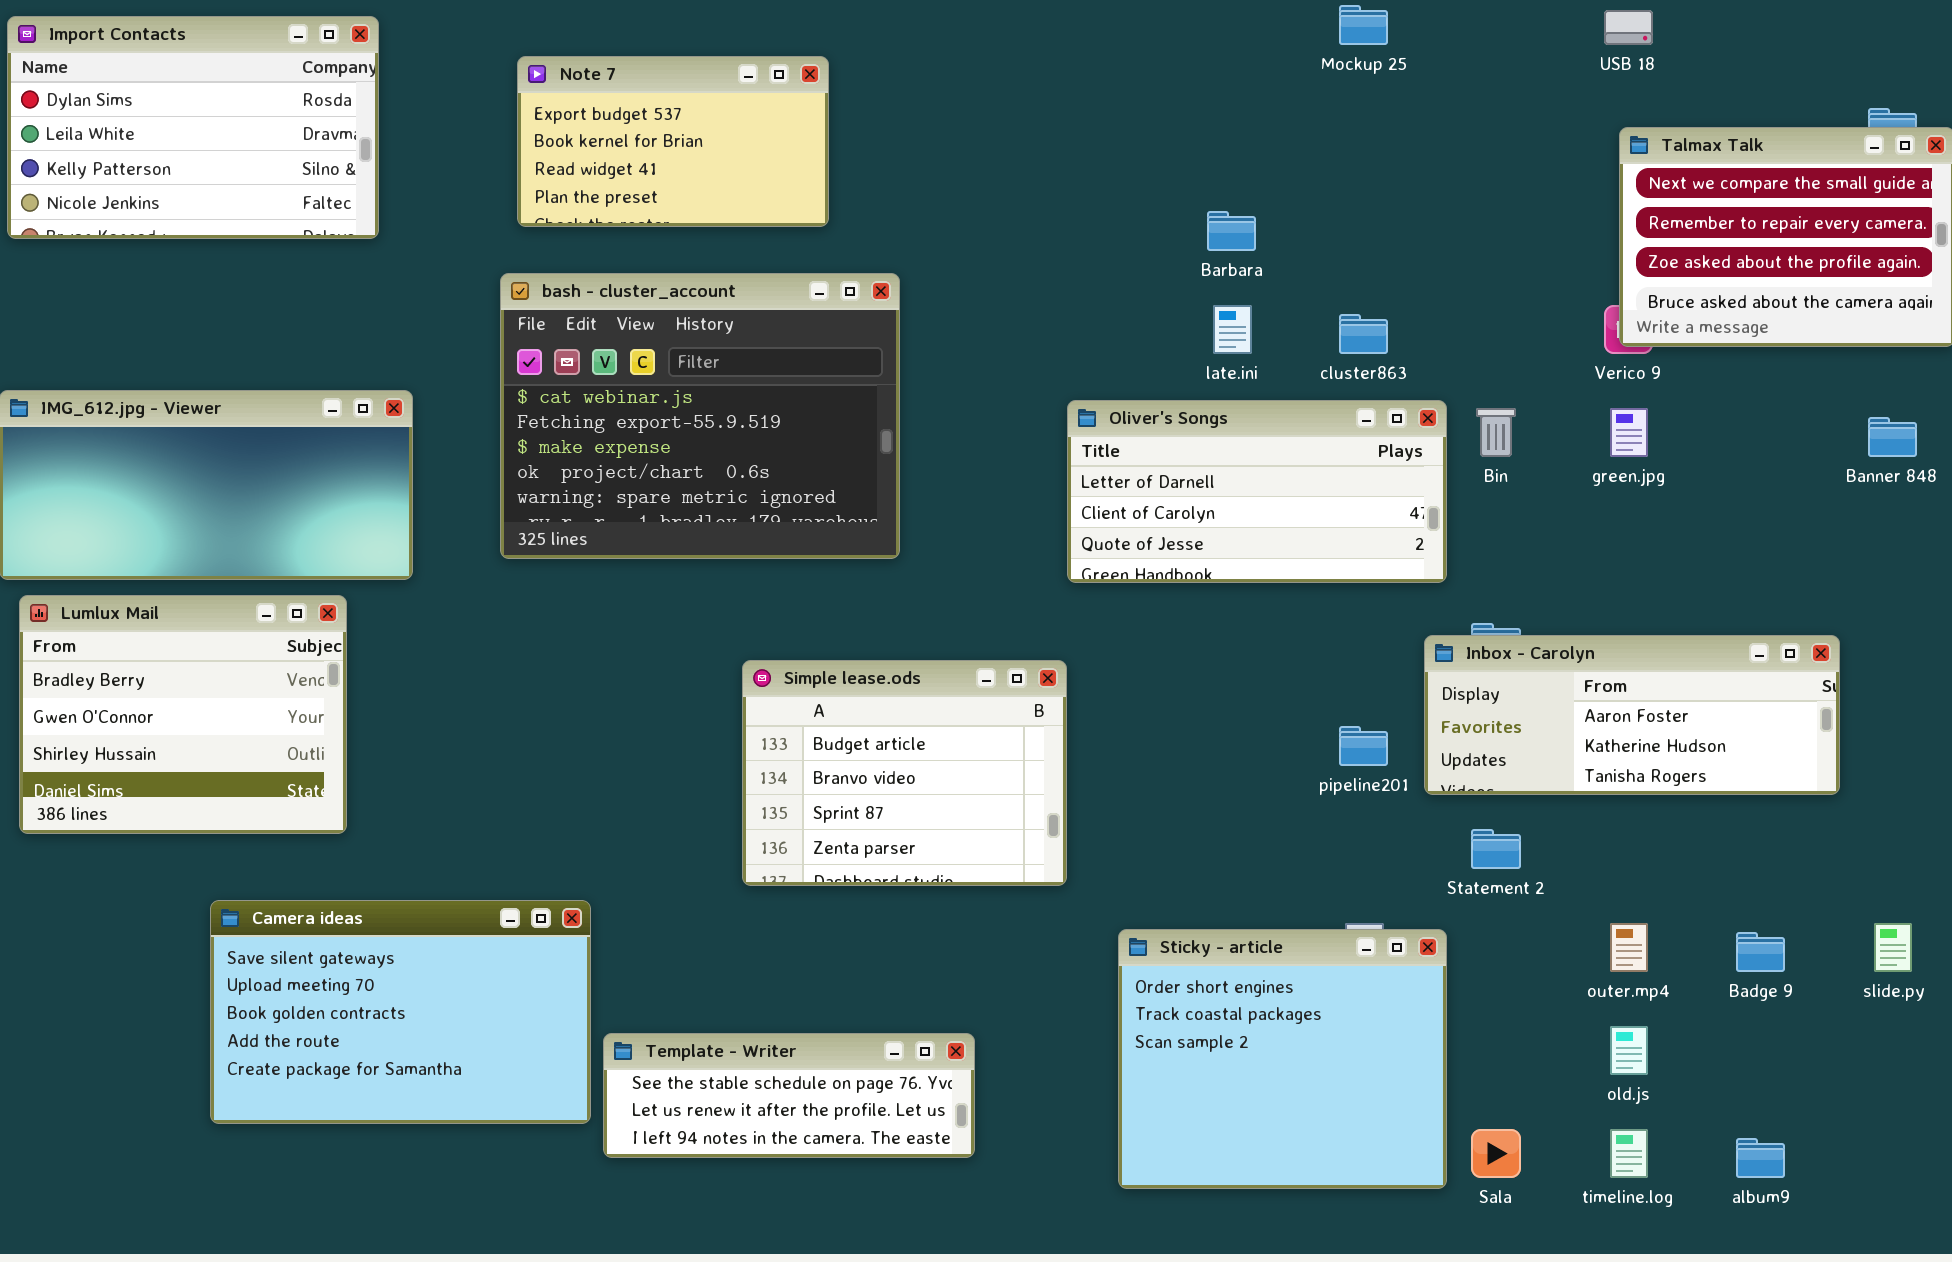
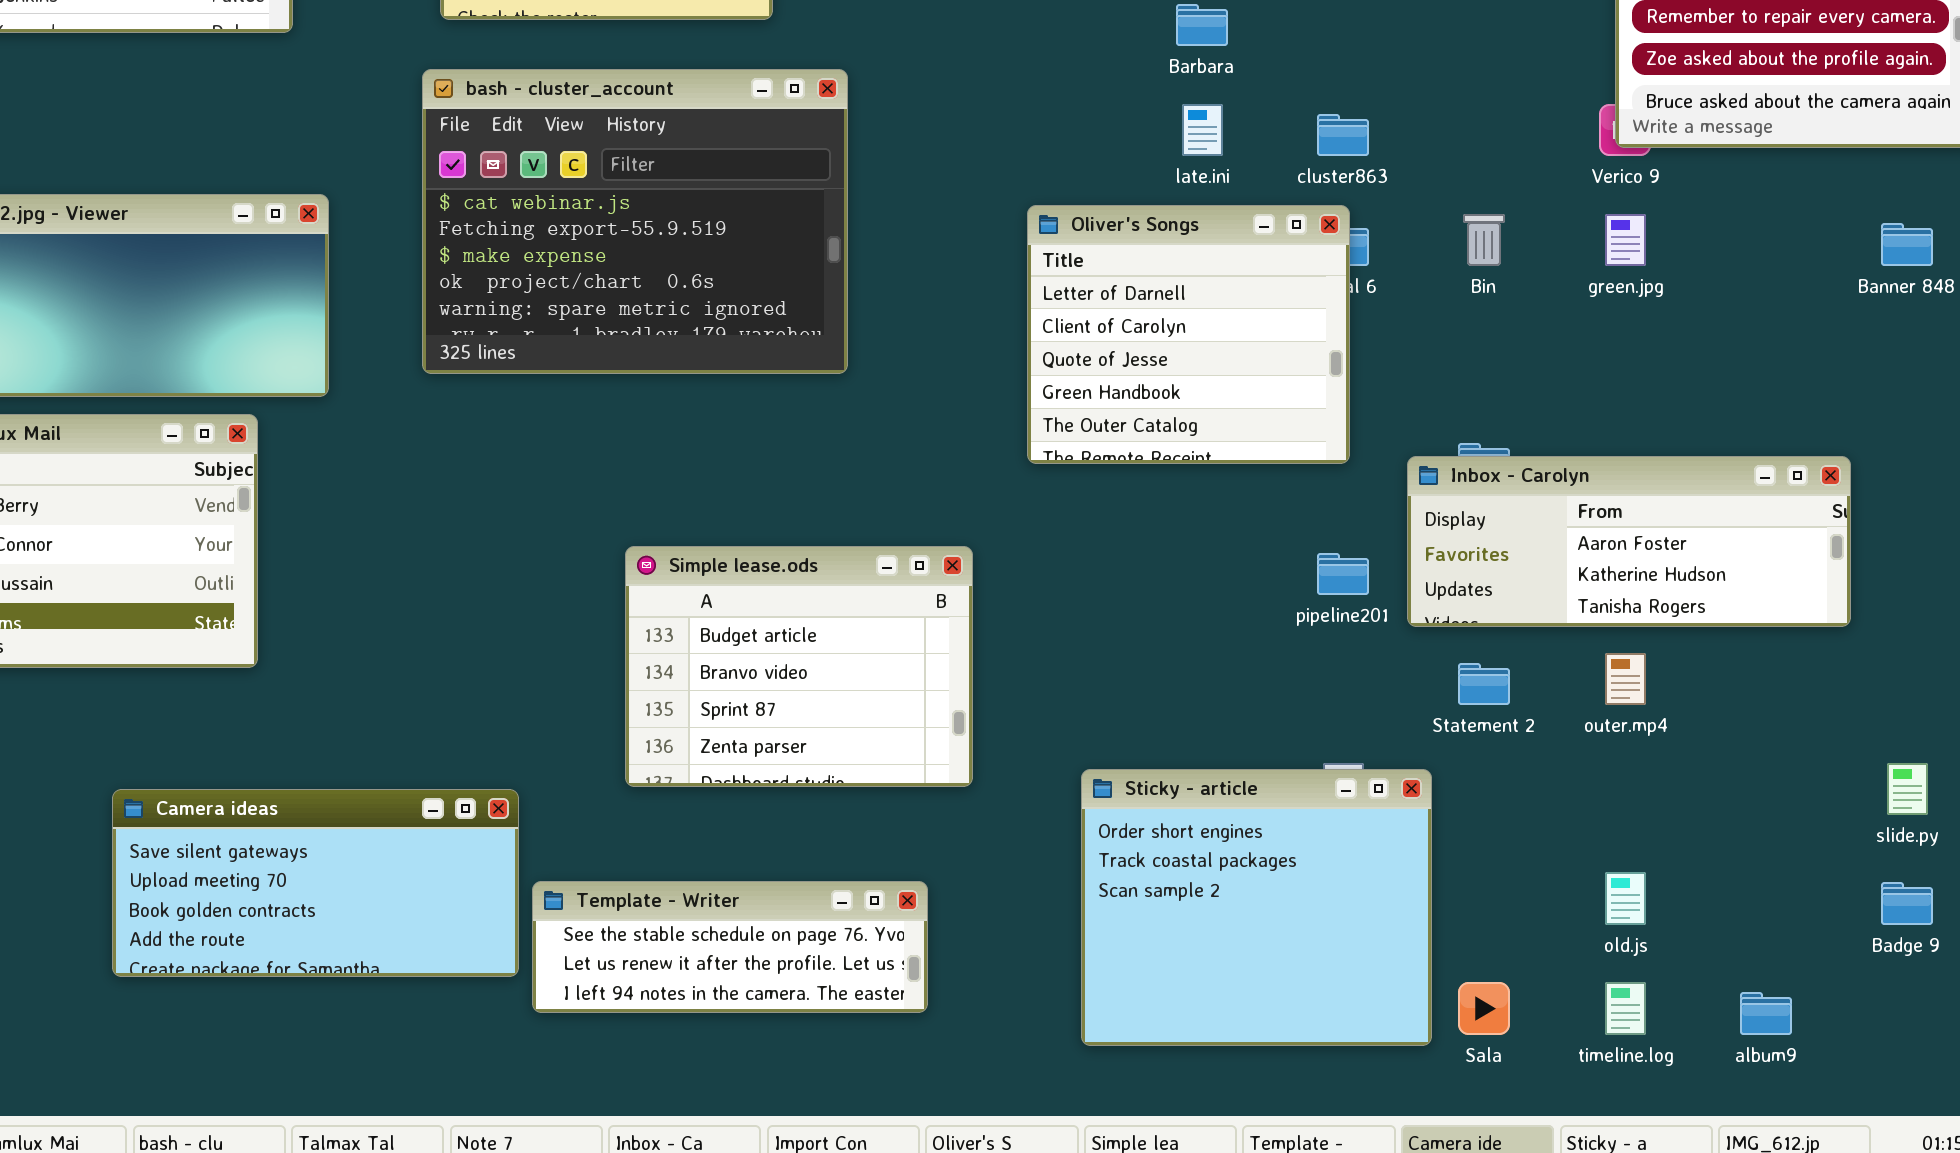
Oliver's Songs: [1067,400,1447,583] -> [1027,205,1350,464], resized
Simple lease.ods: [742,660,1067,886] -> [625,546,973,787], moved
Camera ideas: [210,900,591,1124] -> [112,789,519,977], resized
outer.mp4: [1610,923,1648,972] -> [1605,653,1646,705], moved
Badge 9: [1736,932,1785,972] -> [1881,882,1933,925], moved

